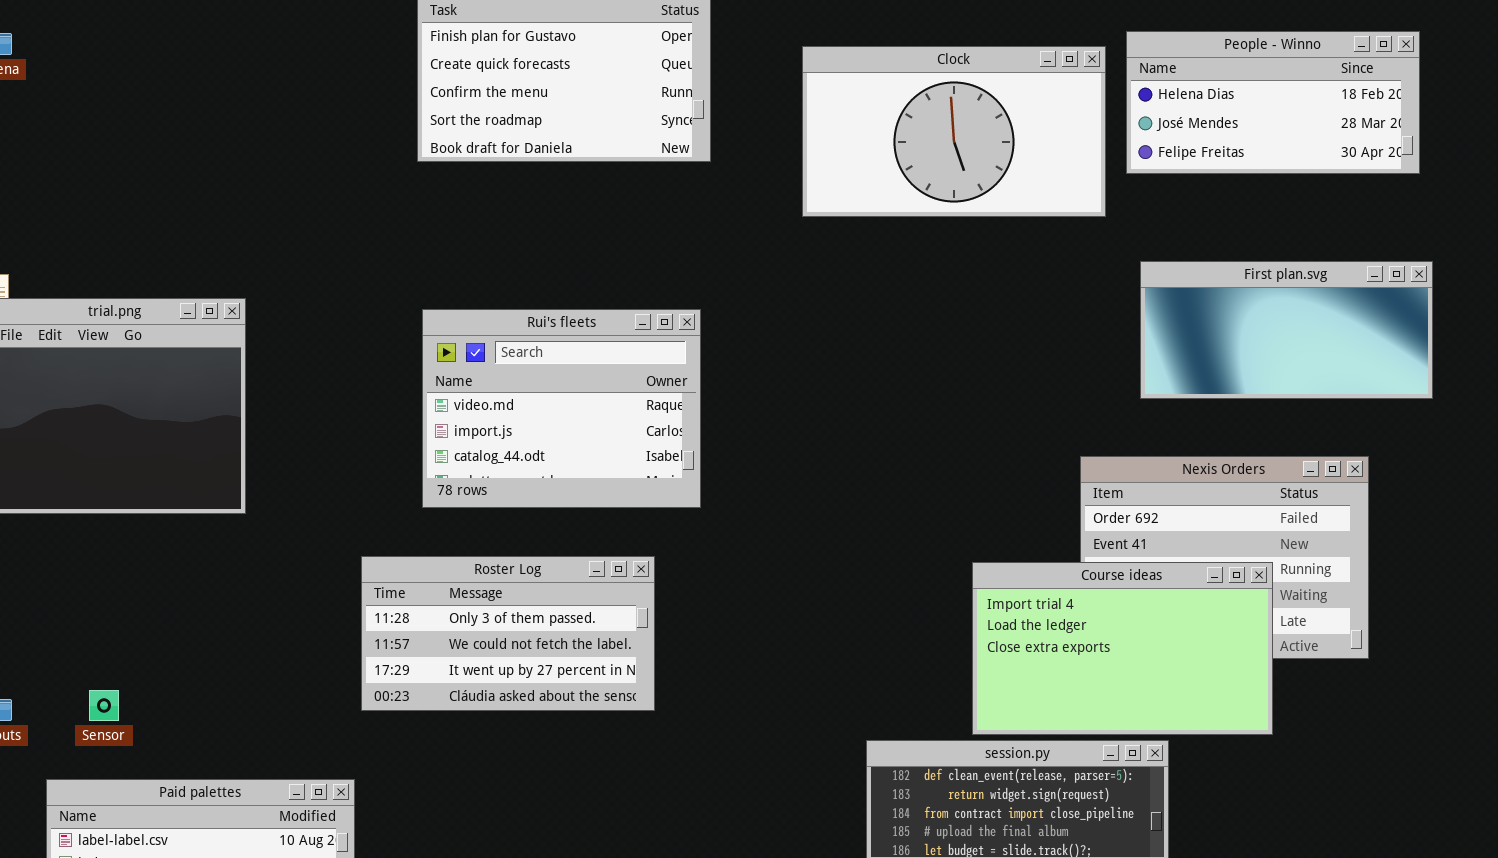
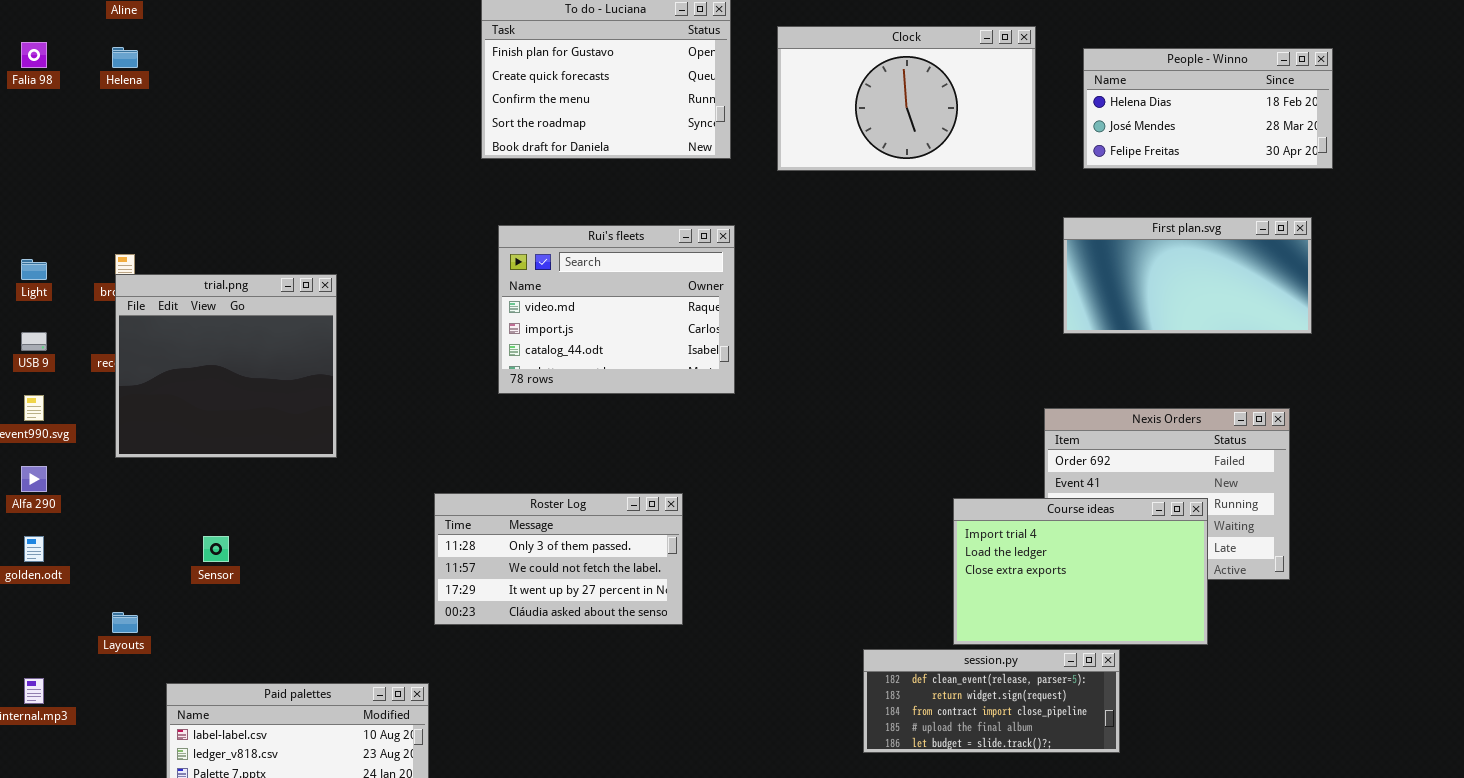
Clock: [802,46,1106,217] -> [777,26,1036,171], moved
First plan.svg: [1140,261,1433,399] -> [1063,217,1312,334], moved
Rui's fleets: [422,309,701,508] -> [498,225,735,394], moved
Sensor: [89,690,119,721] -> [203,536,229,562], moved

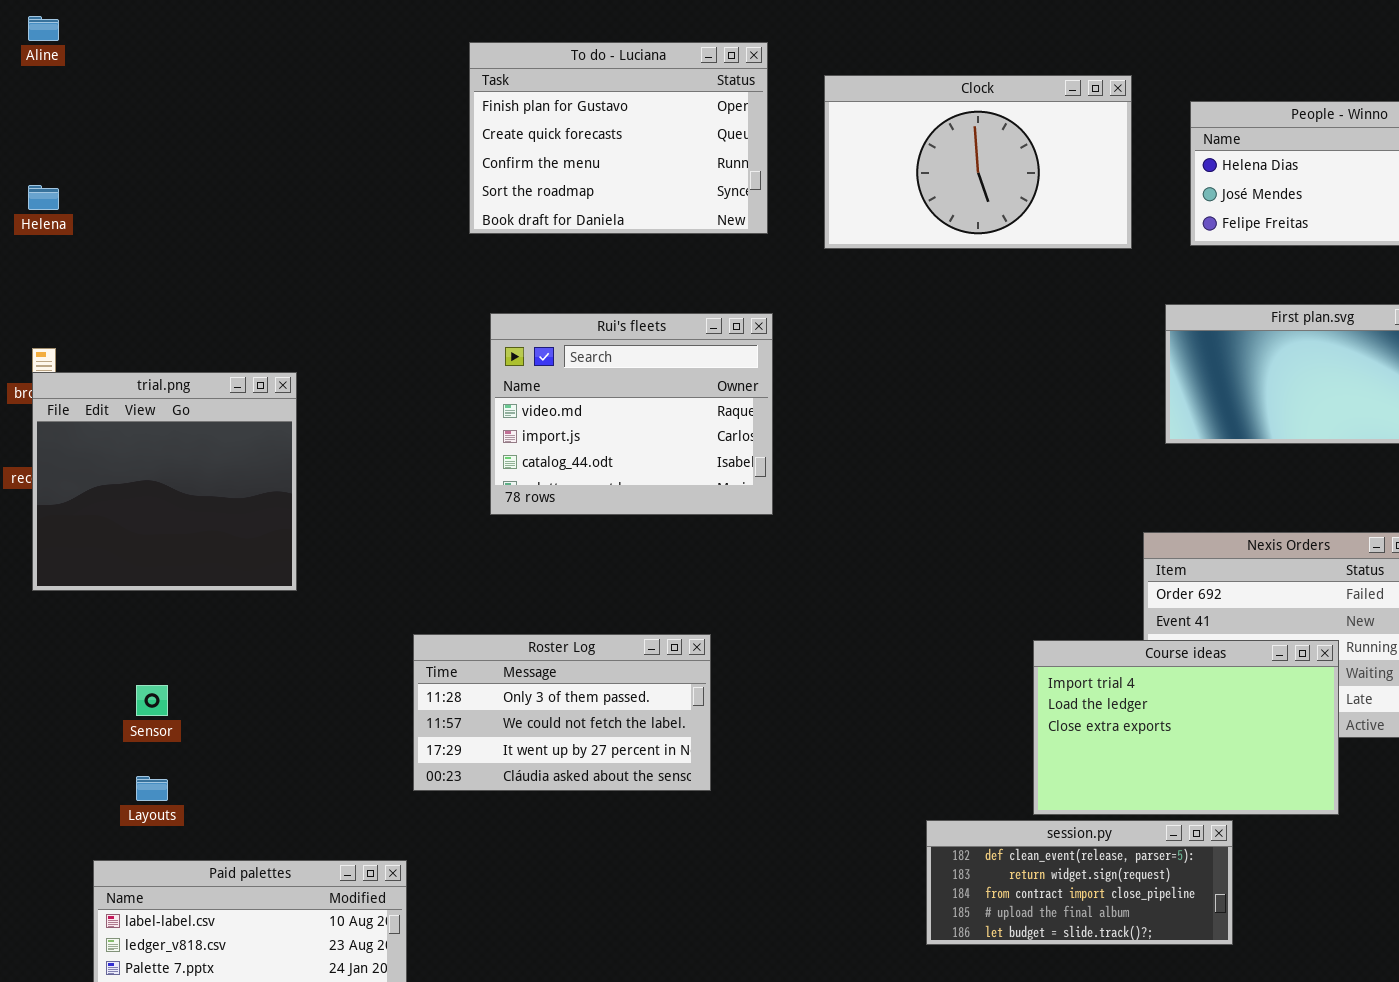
Helena: [112,47,138,68] -> [28,185,59,210], moved
Layouts: [112,612,138,633] -> [136,776,168,801], moved

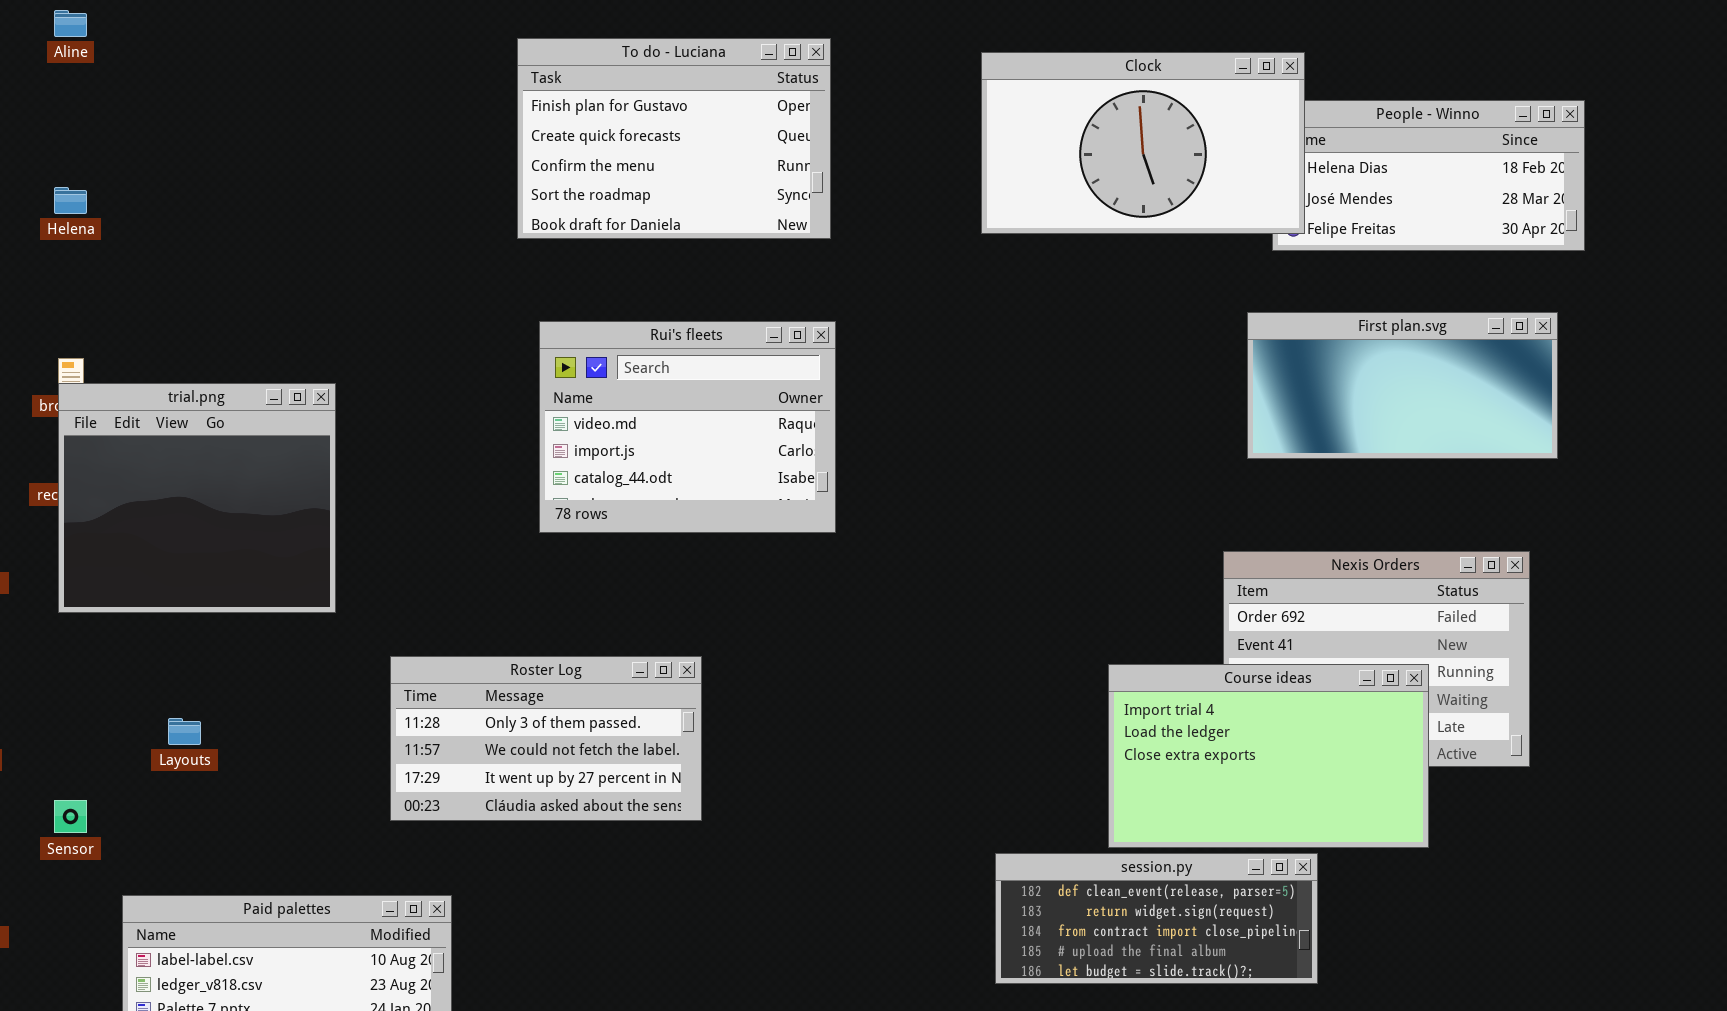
Clock: [824,75,1132,249] -> [981,52,1305,234], moved
Roster Log: [413,634,711,791] -> [390,656,702,821], moved
Sensor: [136,685,168,716] -> [54,800,87,833], moved
Layouts: [136,776,168,801] -> [168,718,201,745], moved

